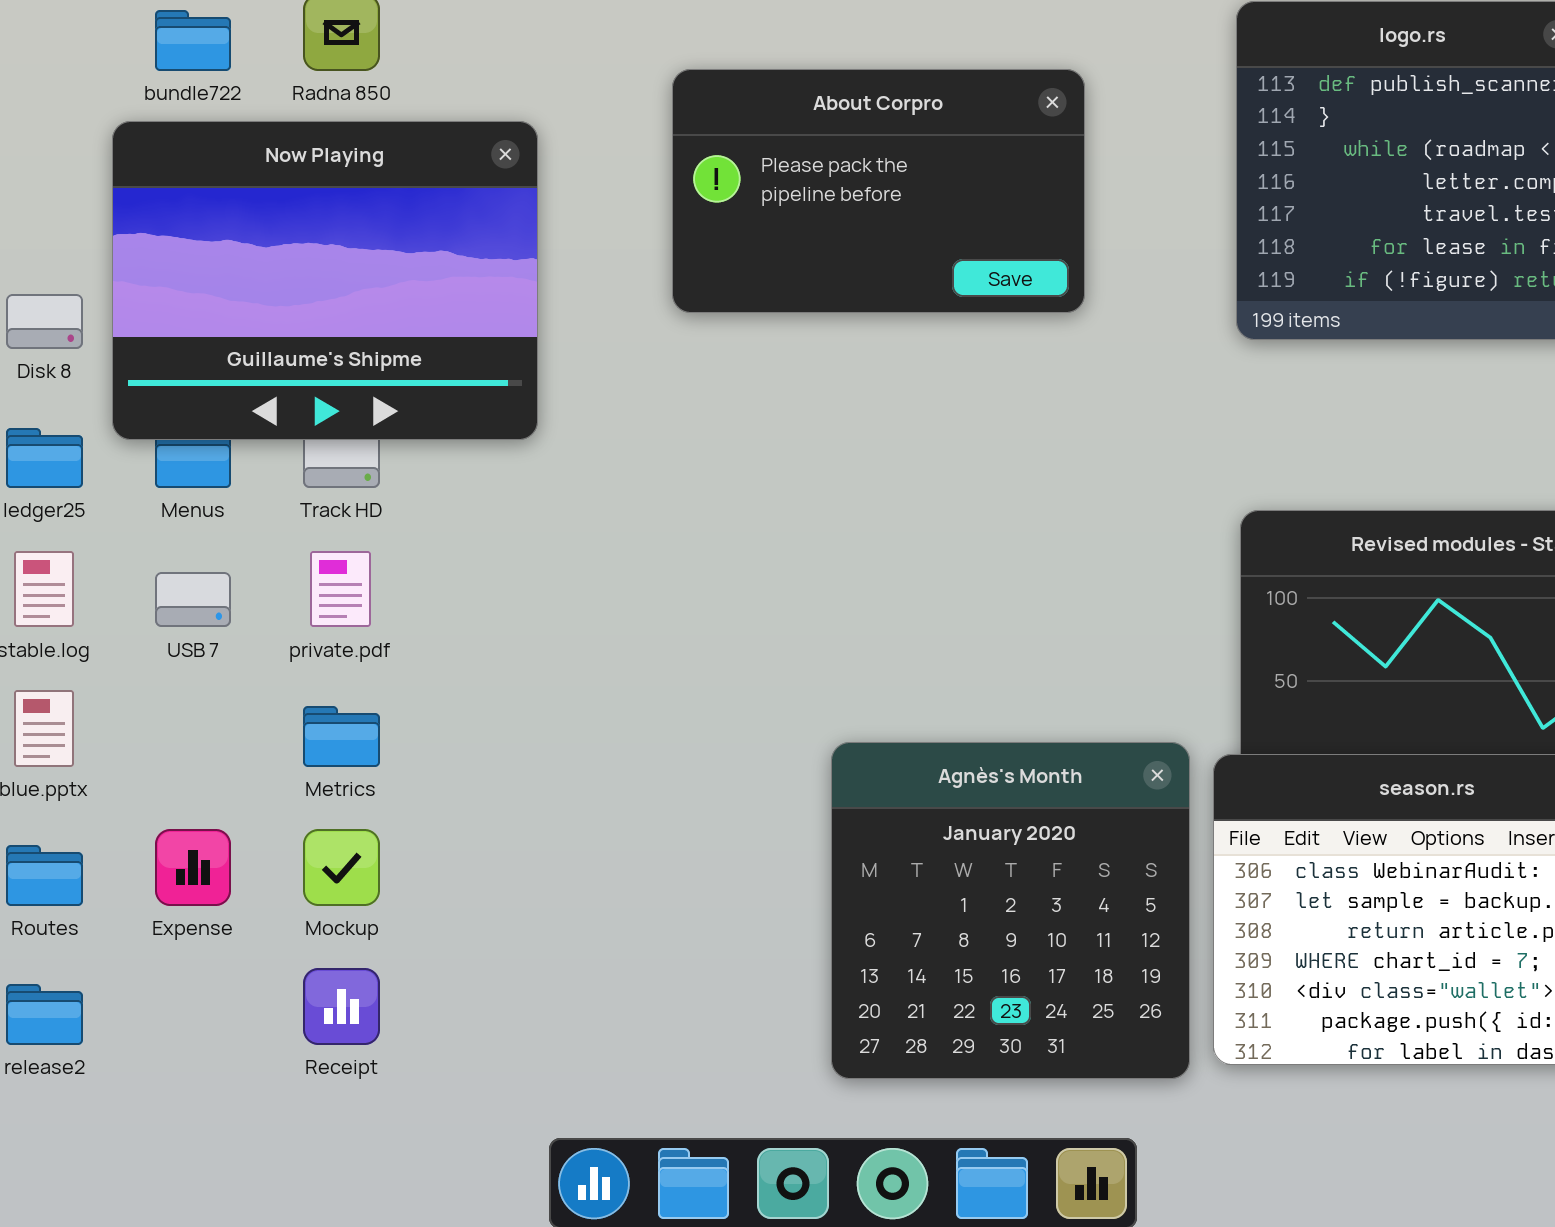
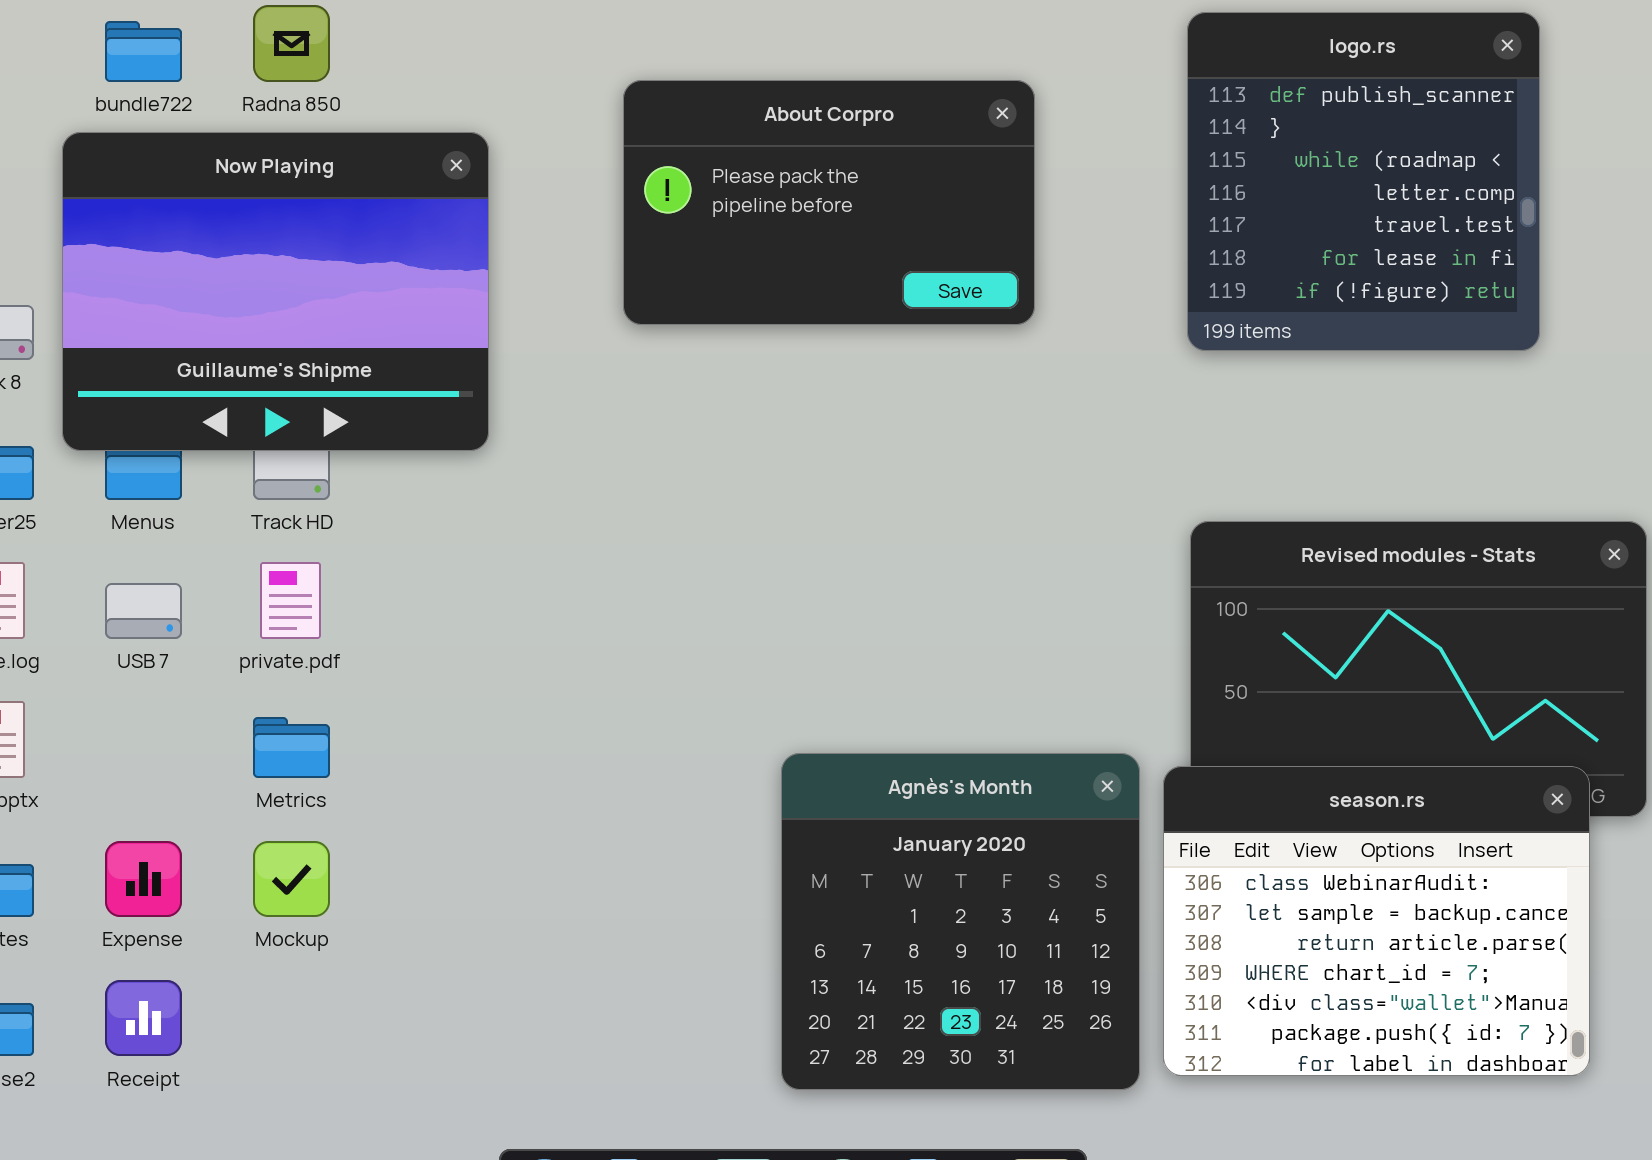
Receipt: [303,968,380,1045] -> [105,980,182,1056], moved

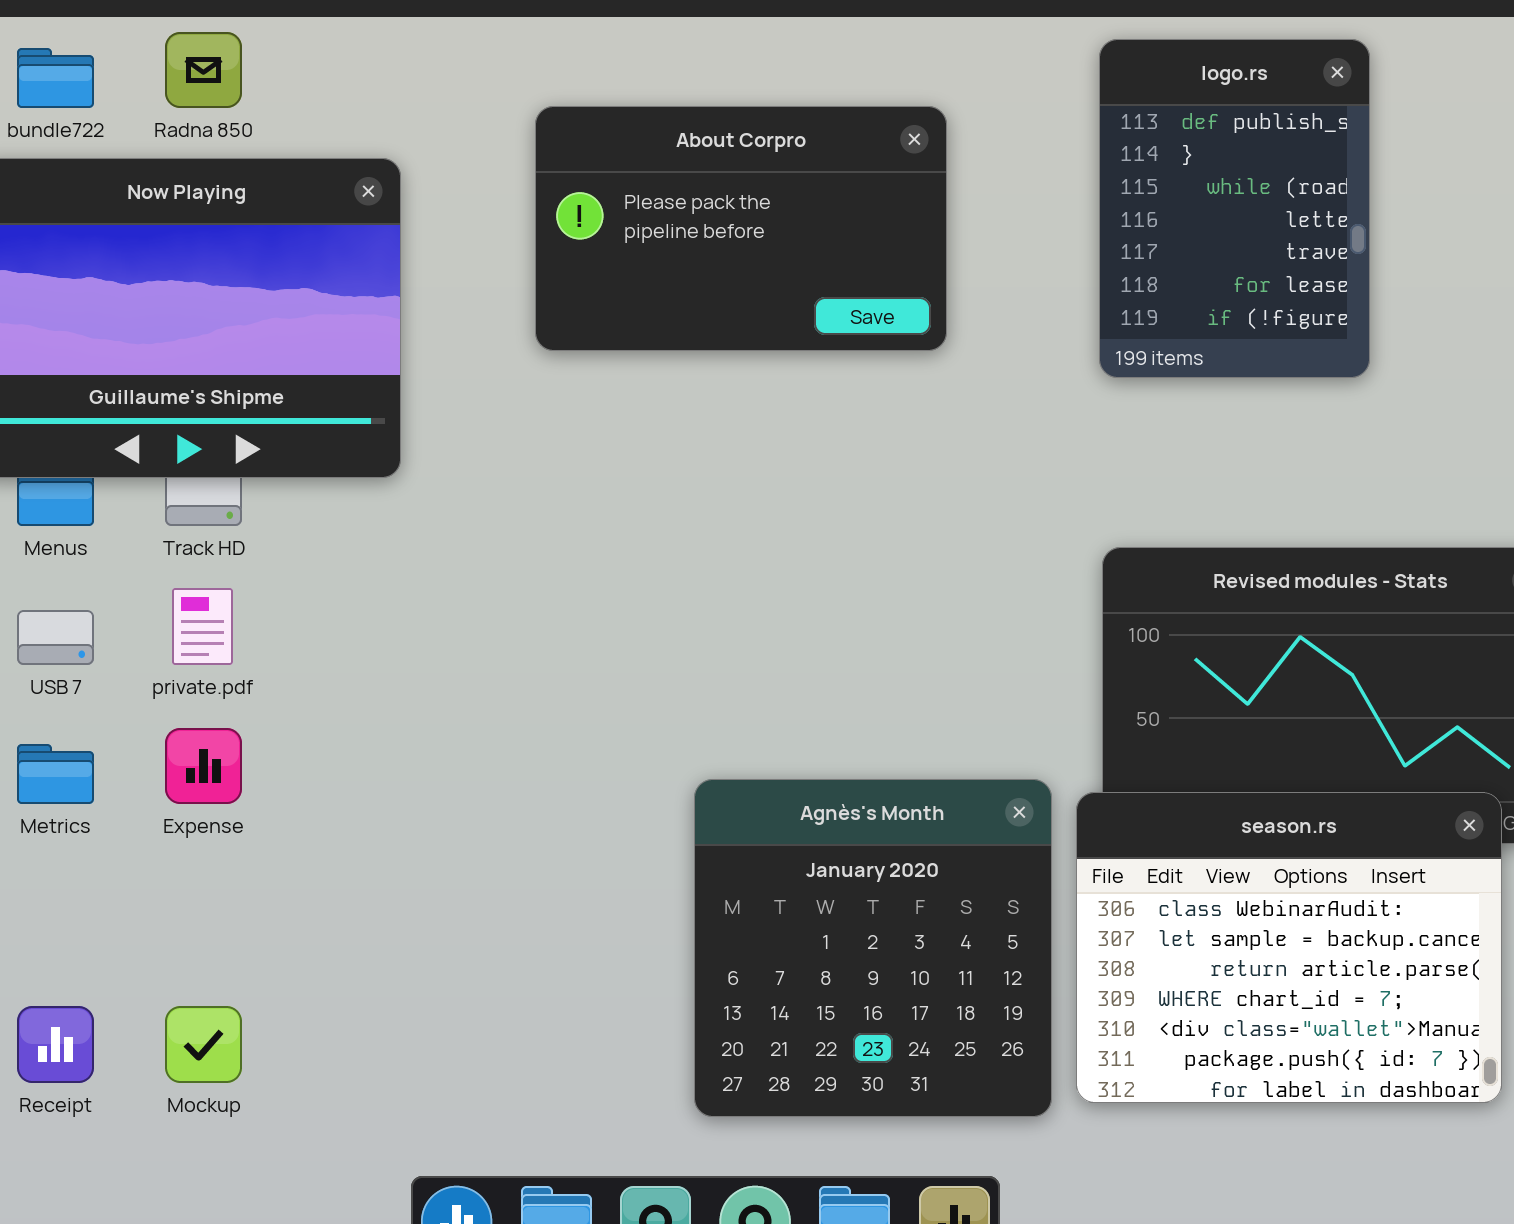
logo.rs: [1187,12,1540,351] -> [1099,39,1370,378], resized
Metrics: [253,717,330,778] -> [17,744,94,804], moved
Expense: [105,841,182,917] -> [165,728,242,804], moved
Mockup: [253,841,330,917] -> [165,1006,242,1083], moved

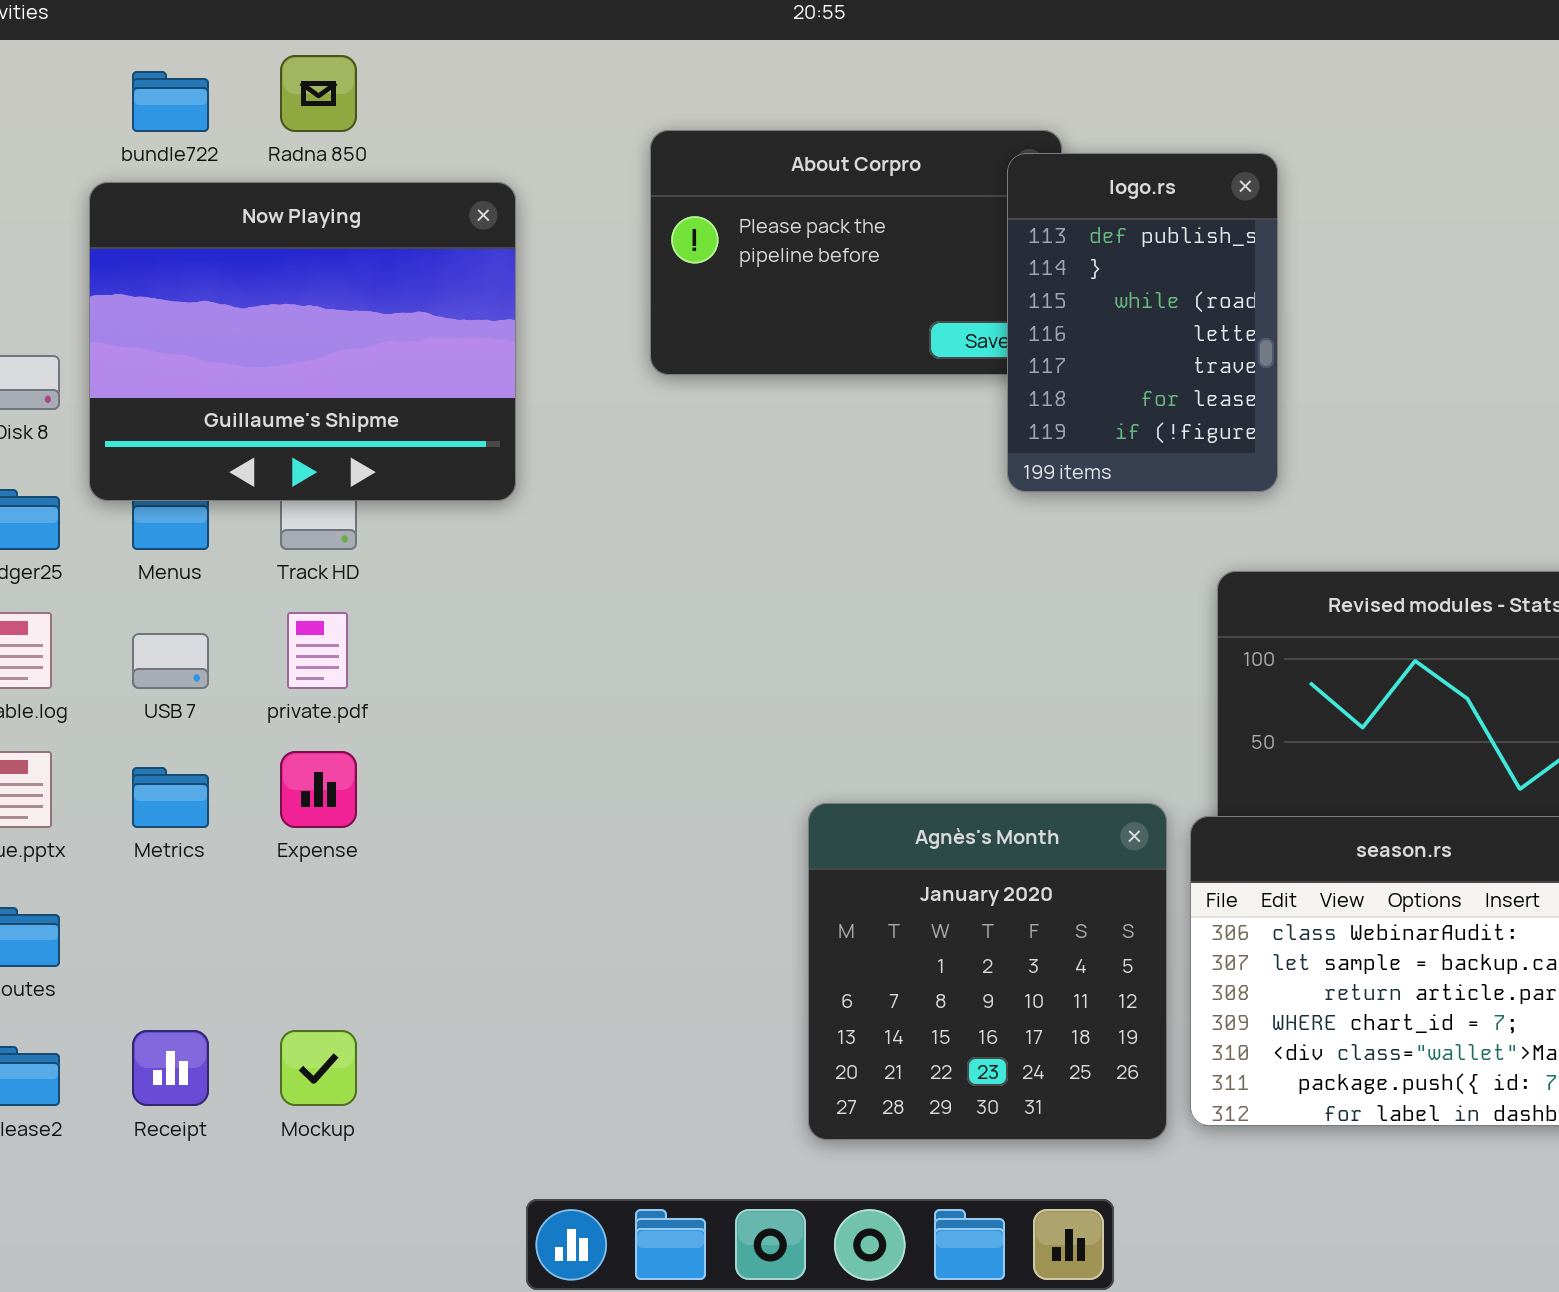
logo.rs: [1099,39,1370,378] -> [1007,153,1278,492], moved

